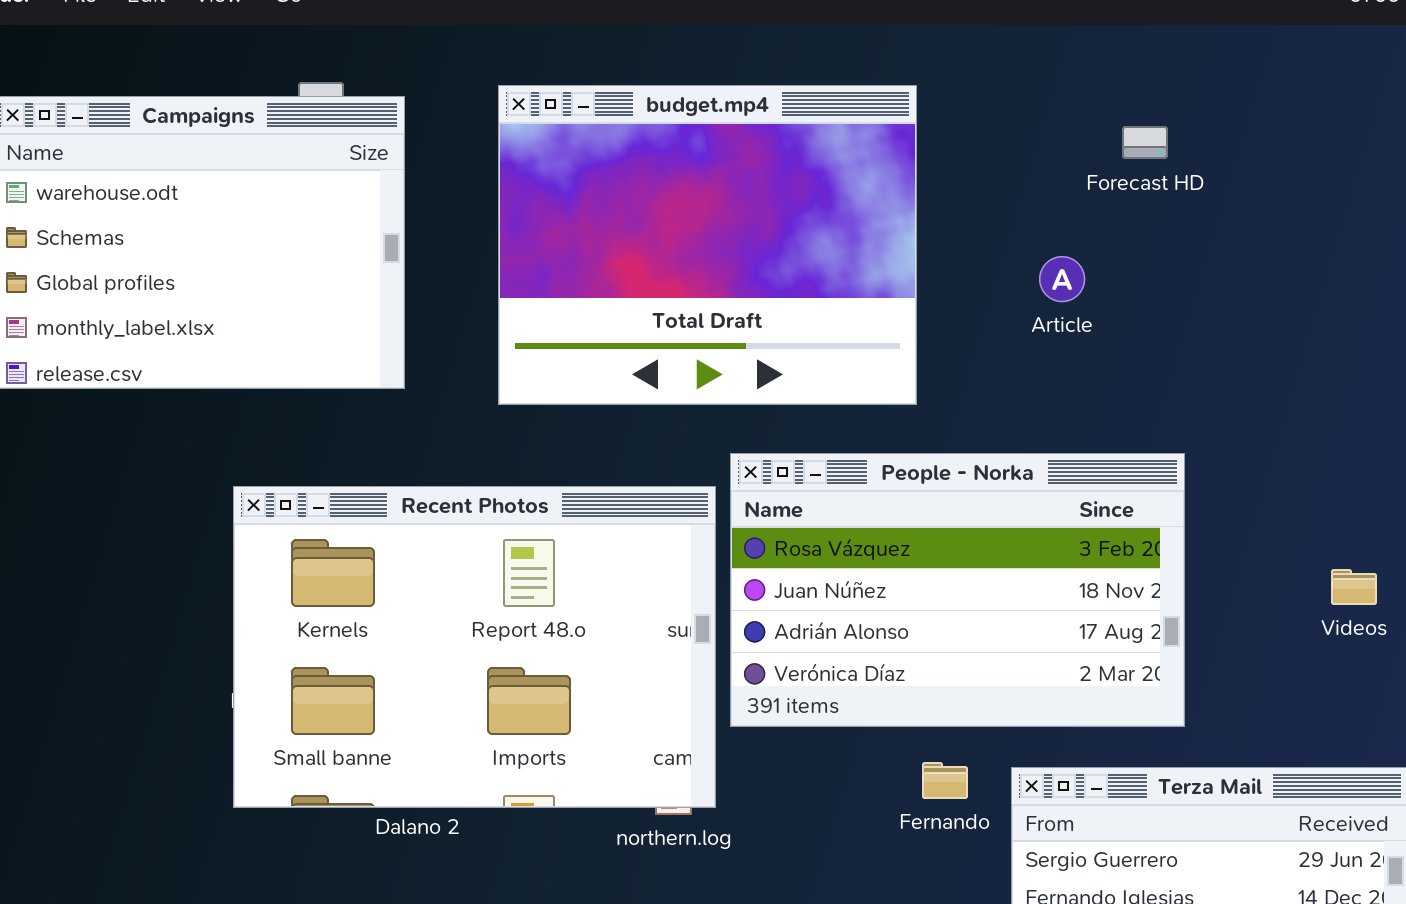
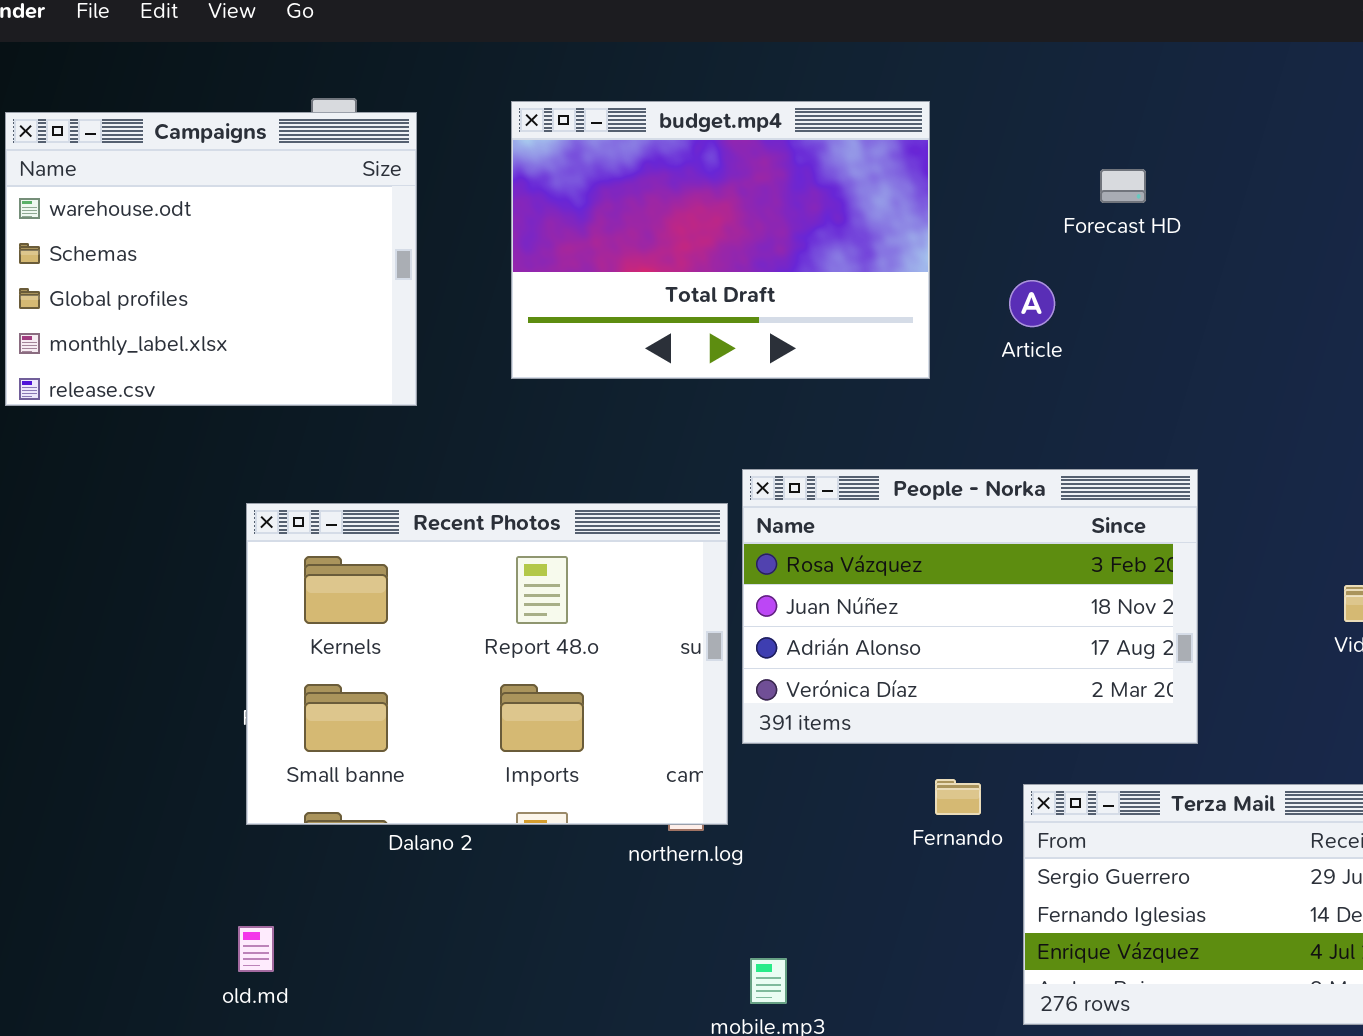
budget.mp4: [498,85,917,405] -> [511,101,930,379], resized
Forecast HD: [1122,126,1168,159] -> [1100,169,1146,203], moved
Article: [1039,256,1085,302] -> [1009,280,1055,327], moved

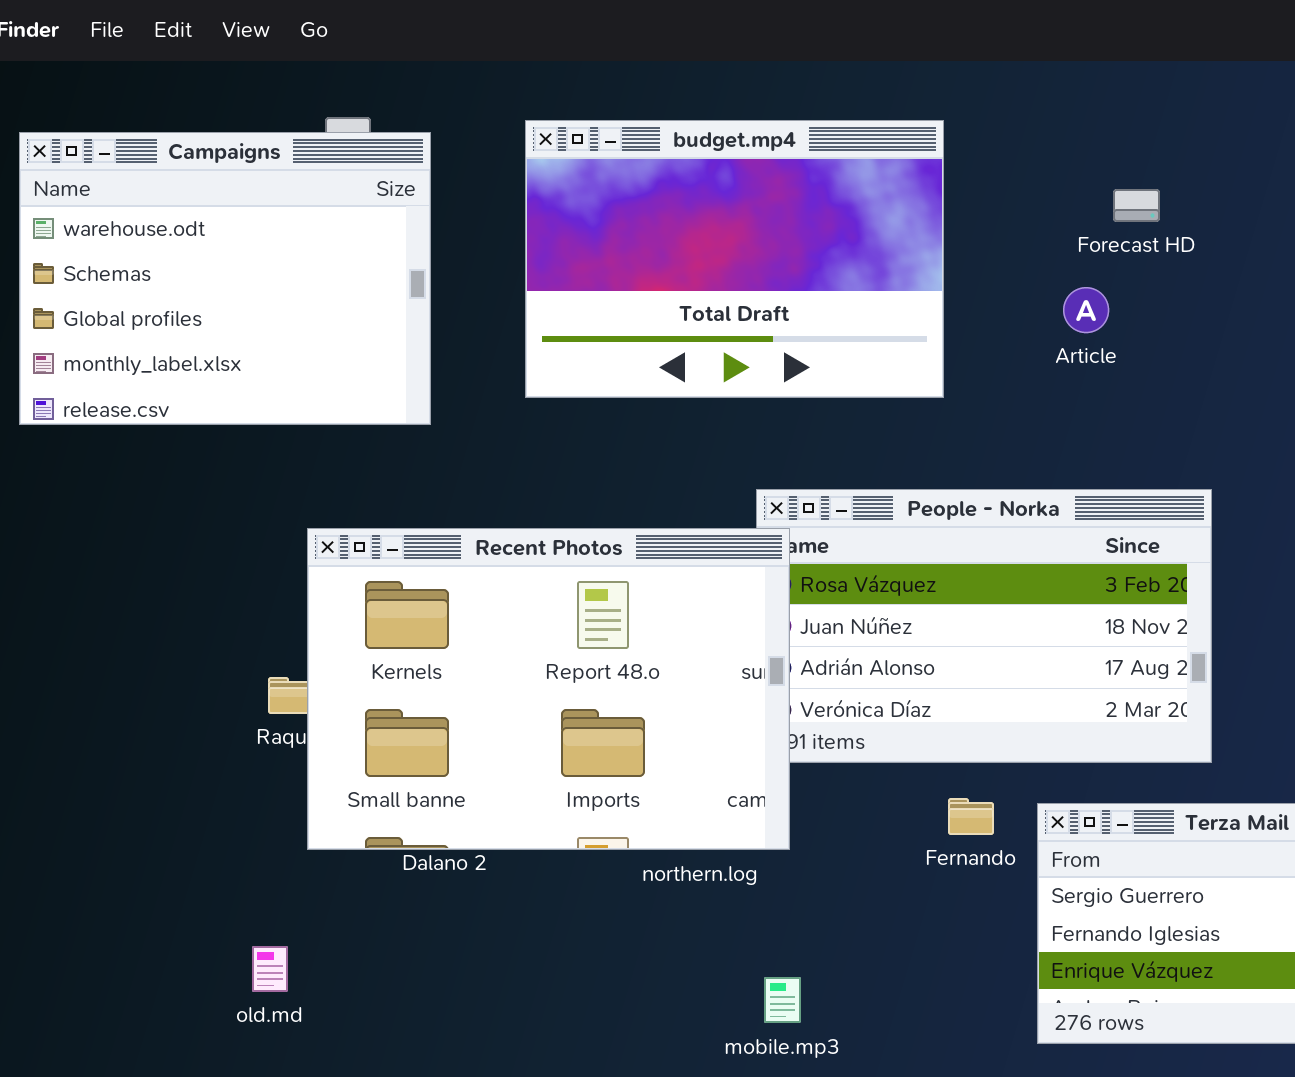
Article: [1009,280,1055,327] -> [1063,287,1109,333], moved
Recent Photos: [246,503,728,825] -> [307,528,790,850], moved

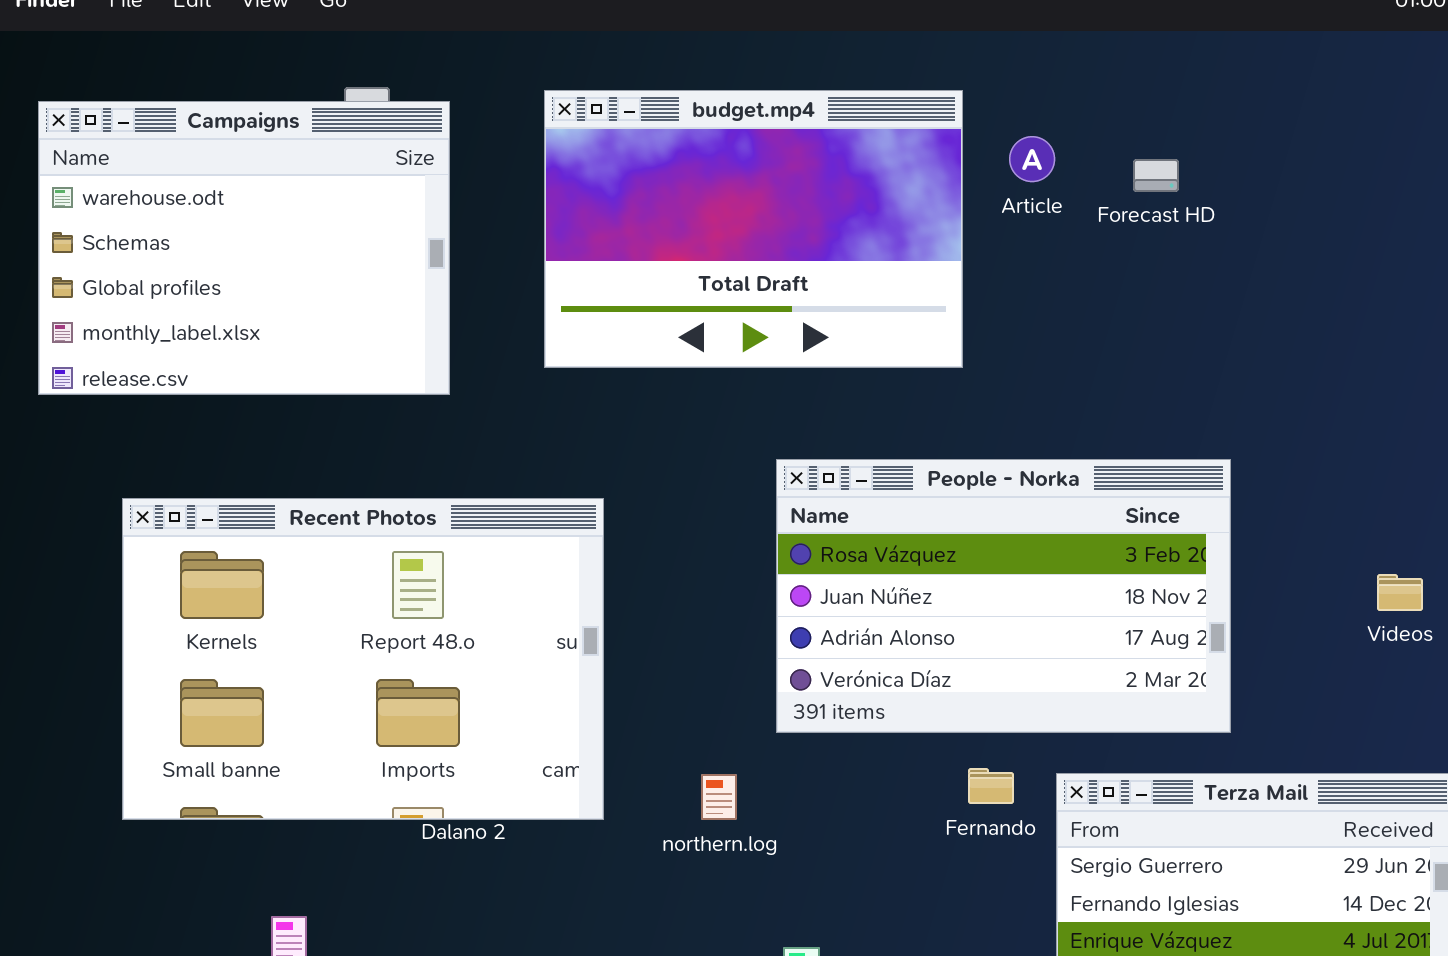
Article: [1063,287,1109,333] -> [1009,136,1055,182], moved
Recent Photos: [307,528,790,850] -> [122,498,604,820], moved

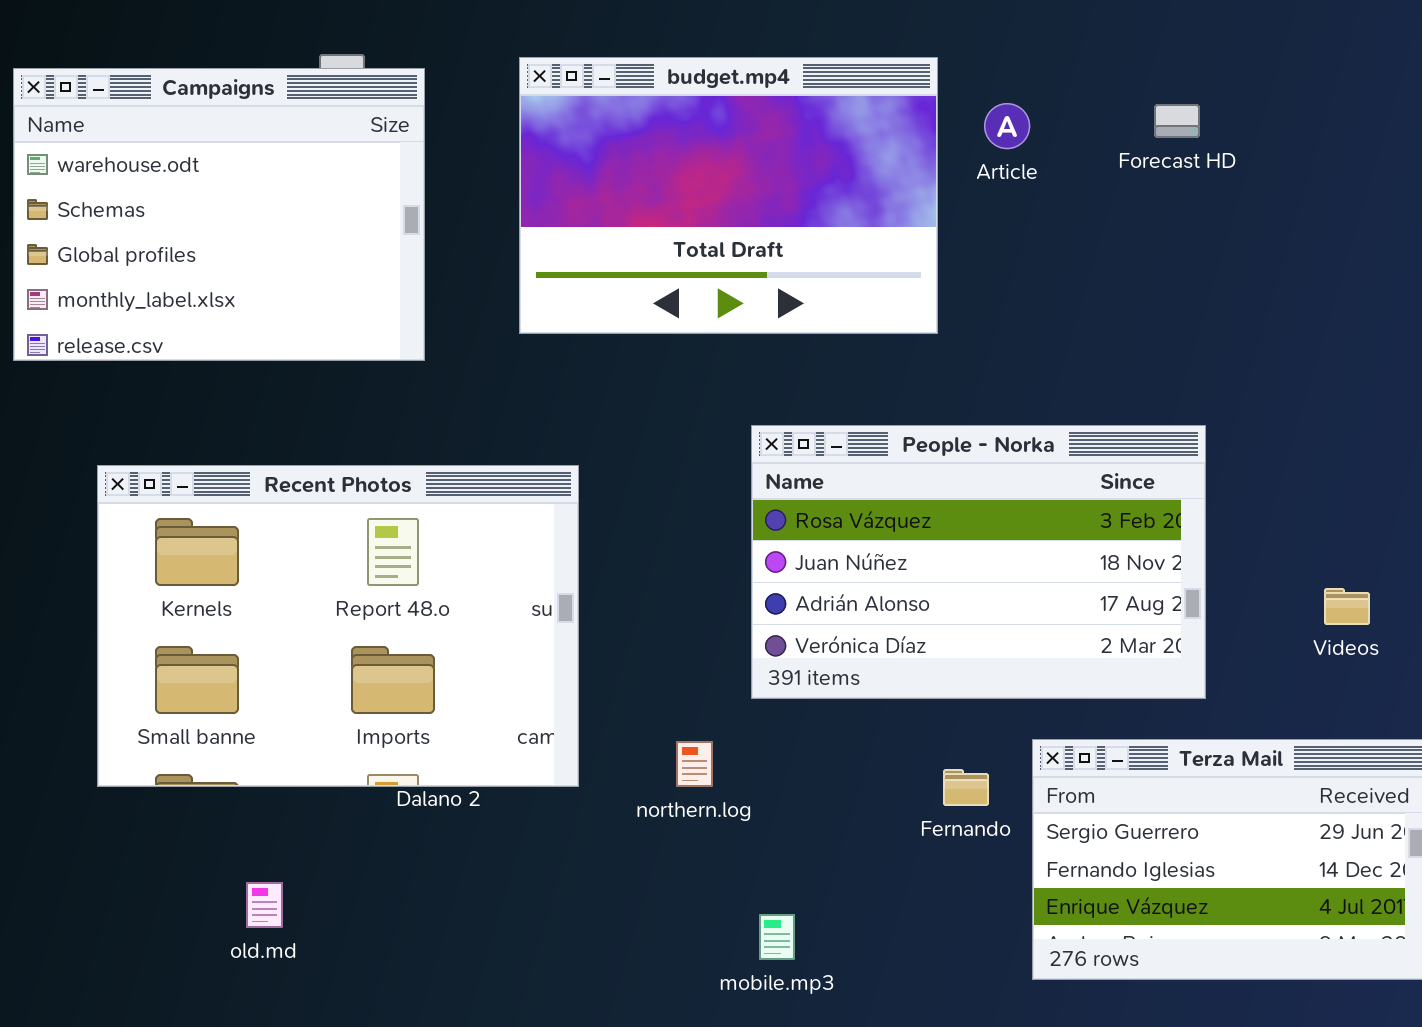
Forecast HD: [1133,159,1179,192] -> [1154,104,1200,138], moved
Videos: [1377,574,1423,611] -> [1324,588,1370,625], moved
Fernando: [968,768,1014,804] -> [943,769,989,806], moved

